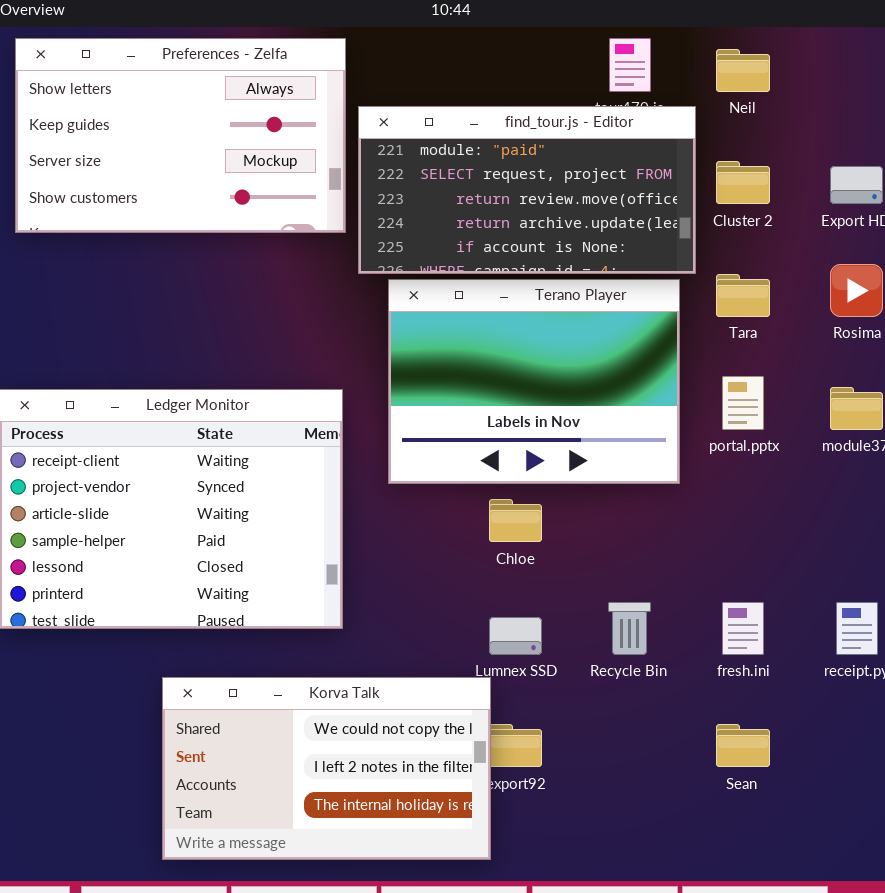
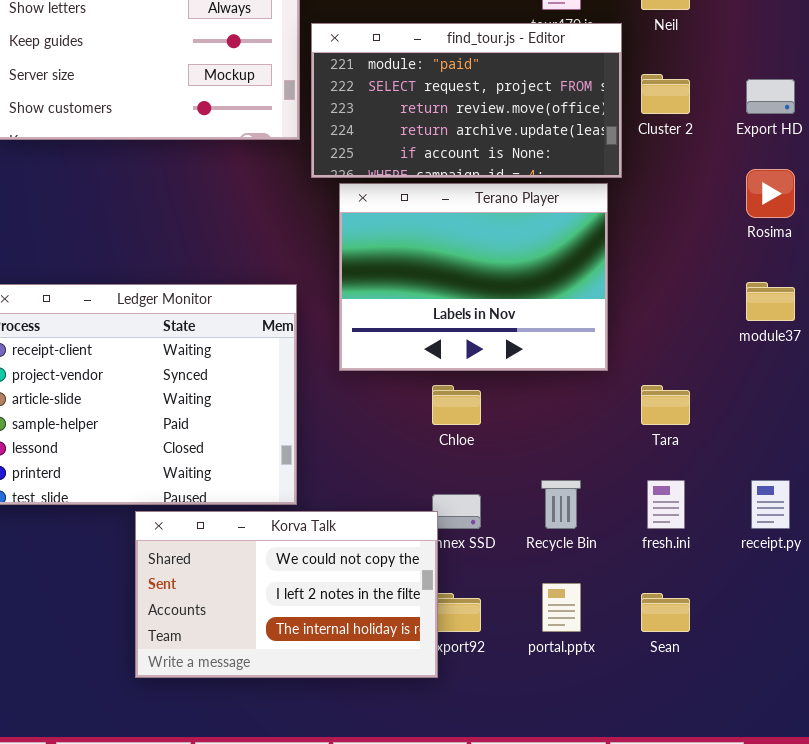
Tara: [716,274,770,317] -> [641,385,690,425], moved
portal.pptx: [722,376,764,430] -> [542,583,581,632], moved
Korva Talk: [162,677,491,860] -> [135,511,438,678], moved

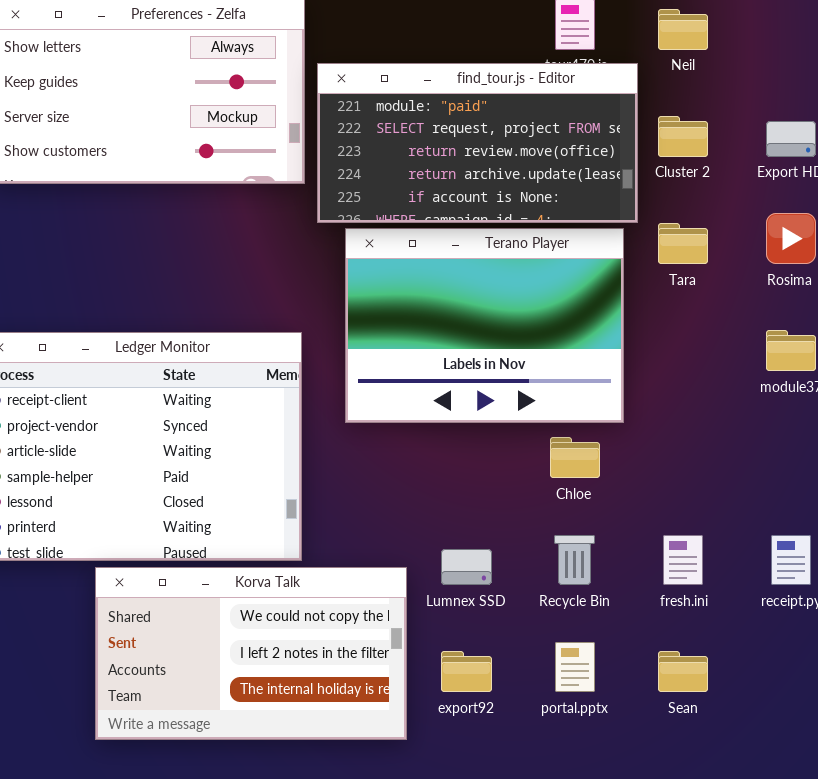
Chloe: [432,385,481,425] -> [550,437,600,478], moved
Tara: [641,385,690,425] -> [658,223,708,264], moved
Korva Talk: [135,511,438,678] -> [95,567,407,740], moved

